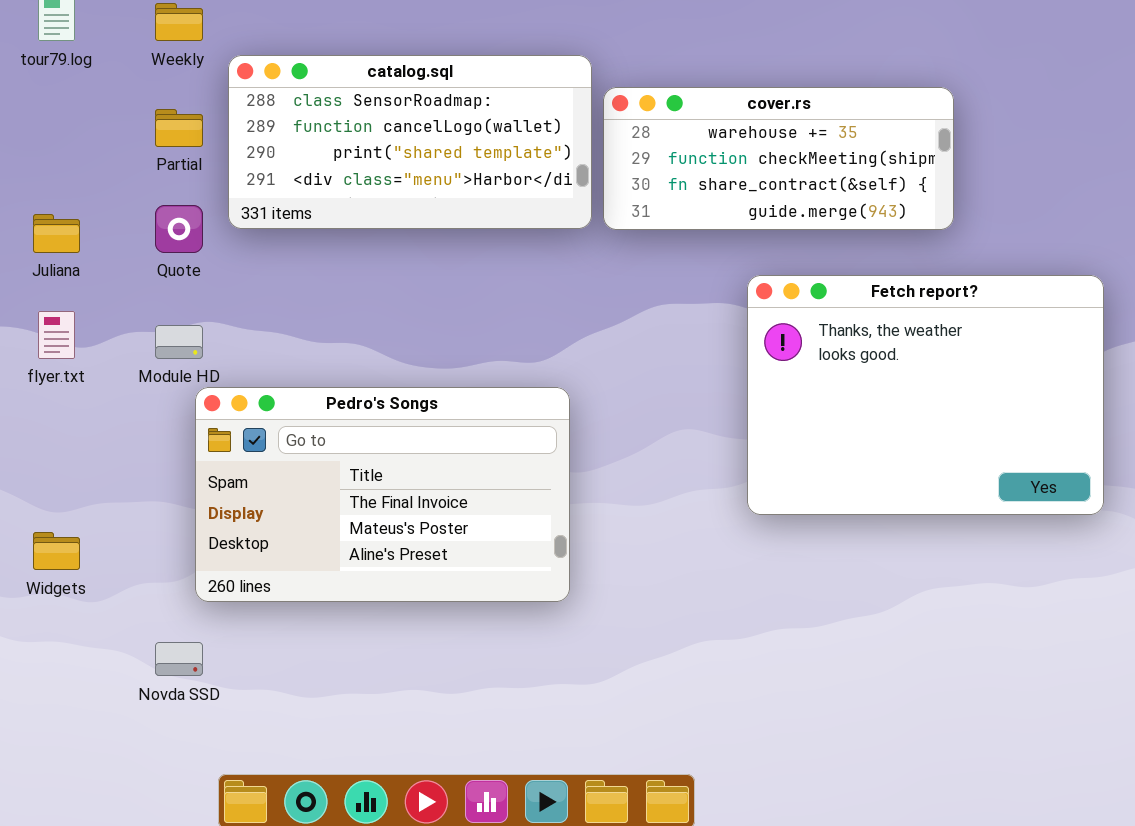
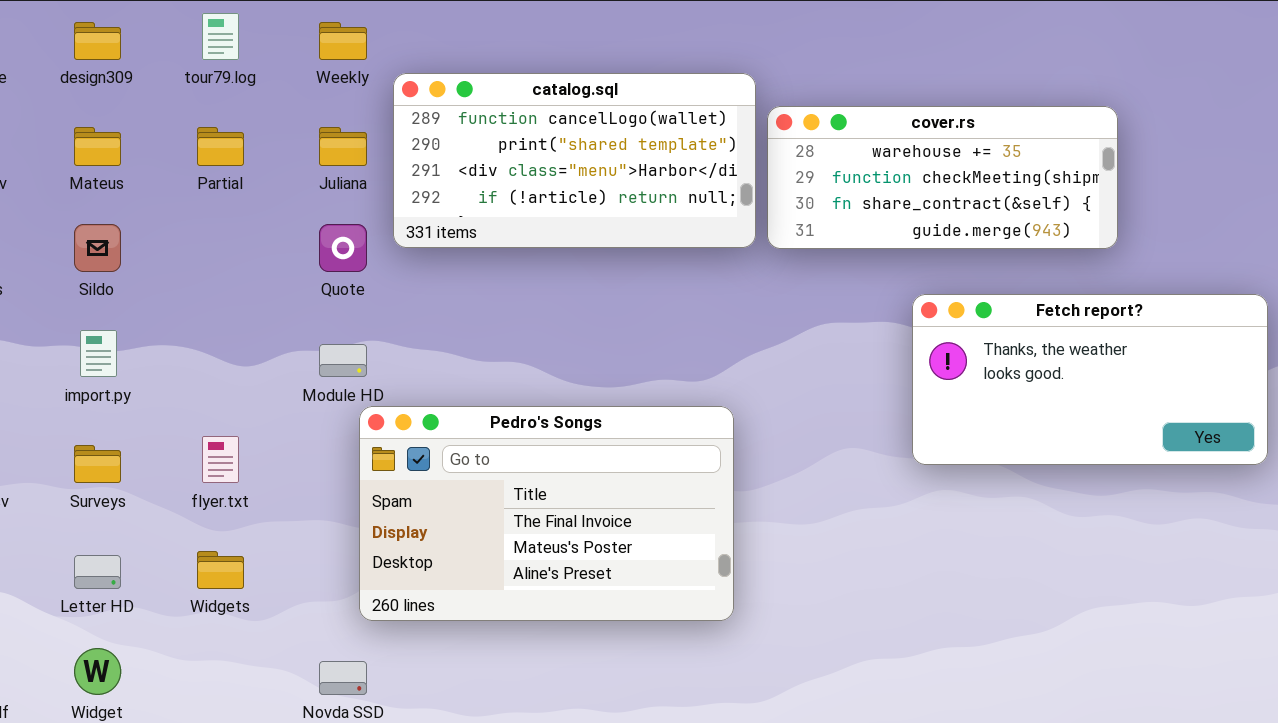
catalog.sql: [228,55,592,229] -> [393,73,756,248], scrolled down 1 row
Partial: [155,109,203,147] -> [197,127,244,166], moved
Juliana: [33,214,80,253] -> [319,127,367,166], moved
Fetch report?: [747,275,1104,515] -> [912,294,1268,465], resized
flyer.txt: [38,311,75,359] -> [202,436,239,483], moved

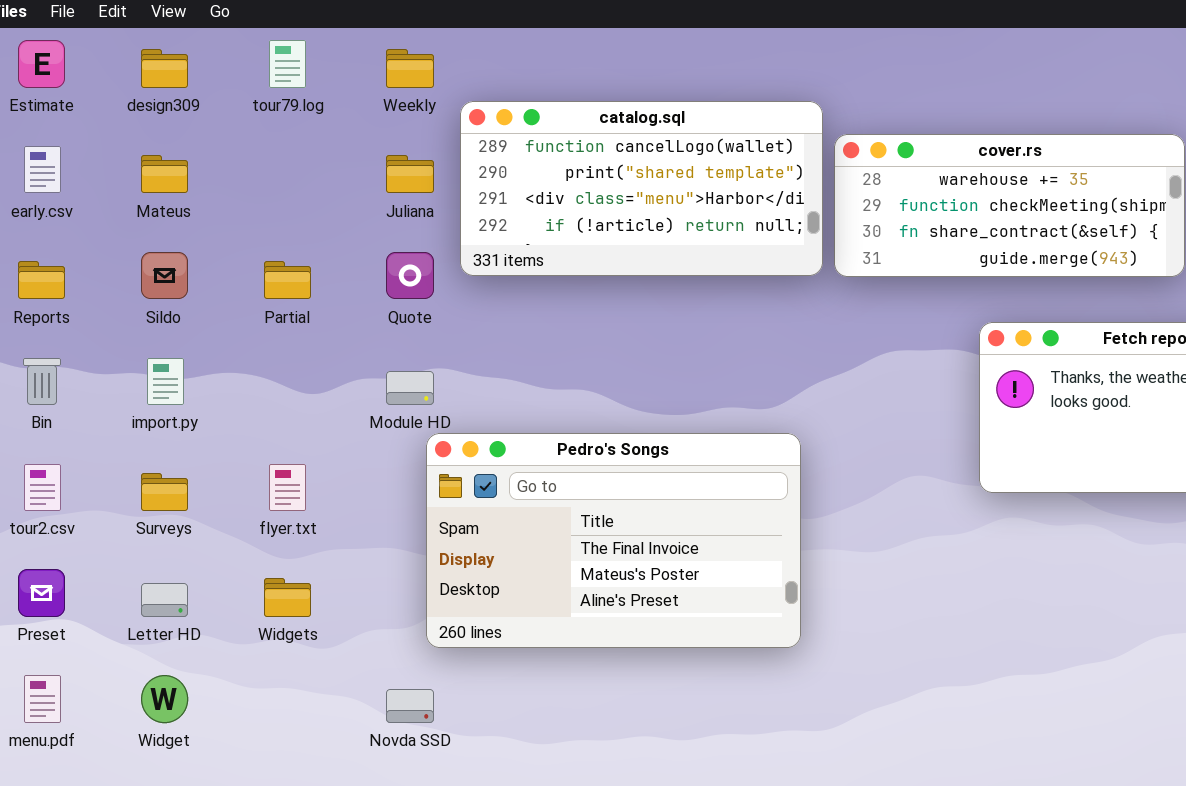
Partial: [197,127,244,166] -> [264,261,311,299], moved

